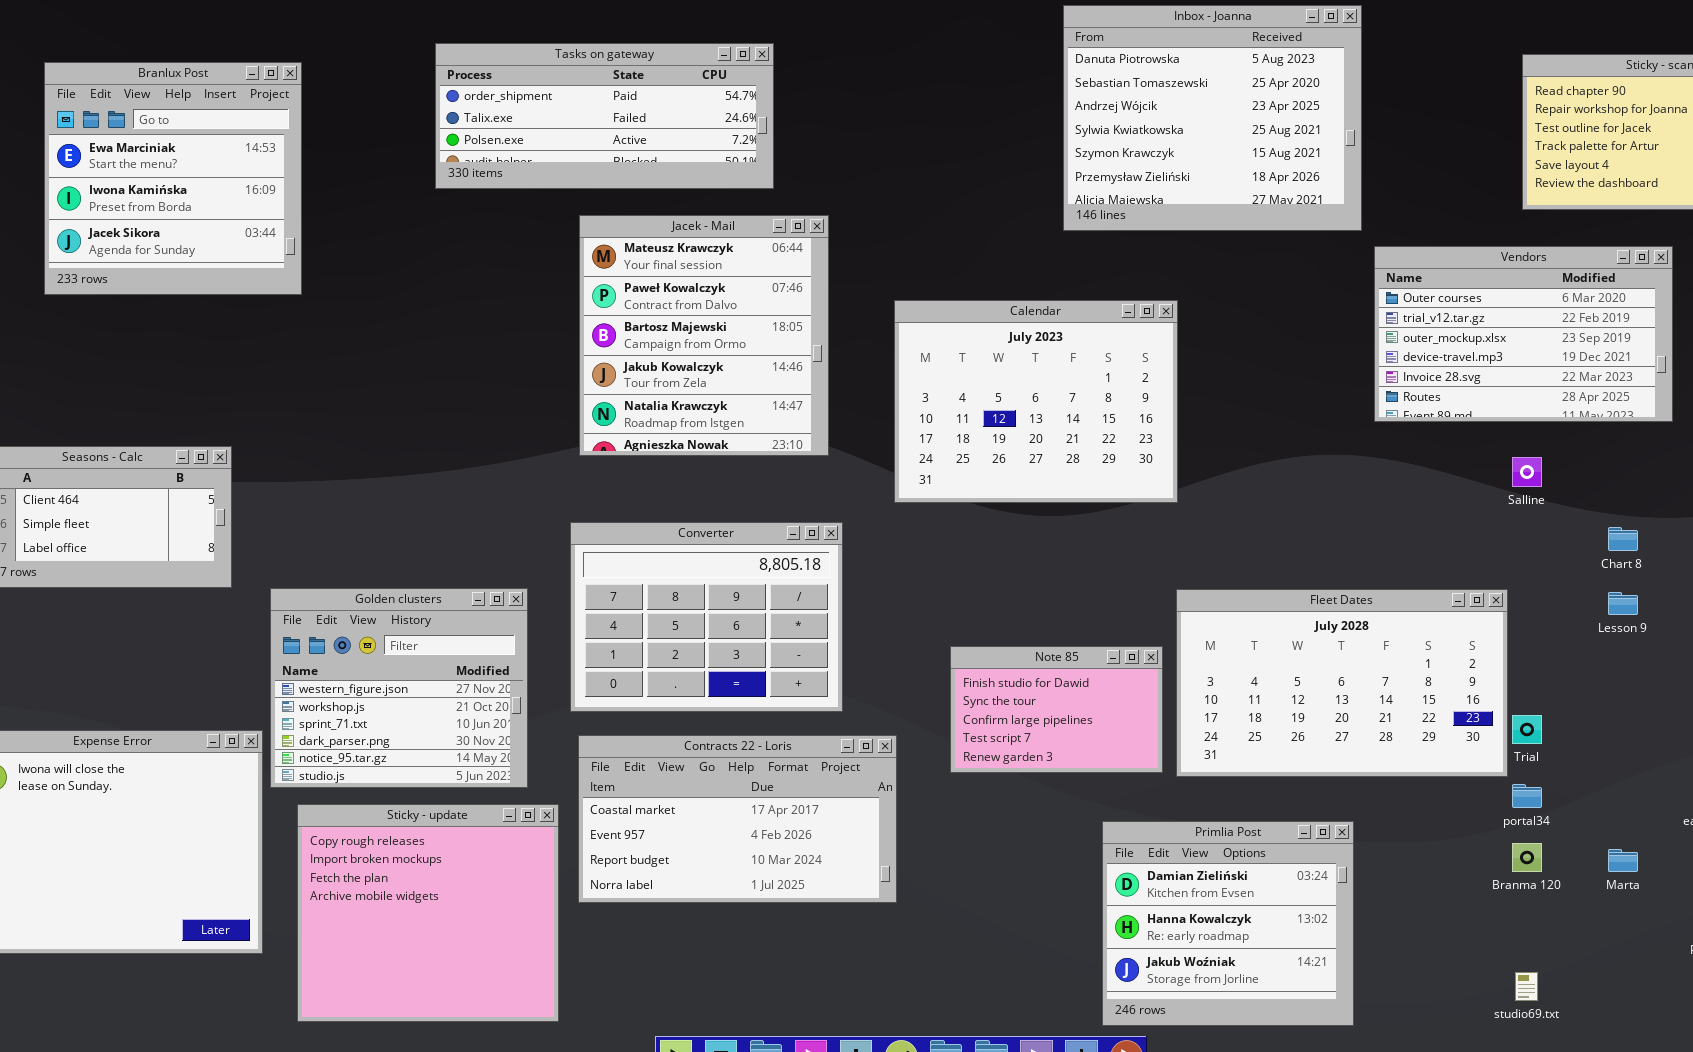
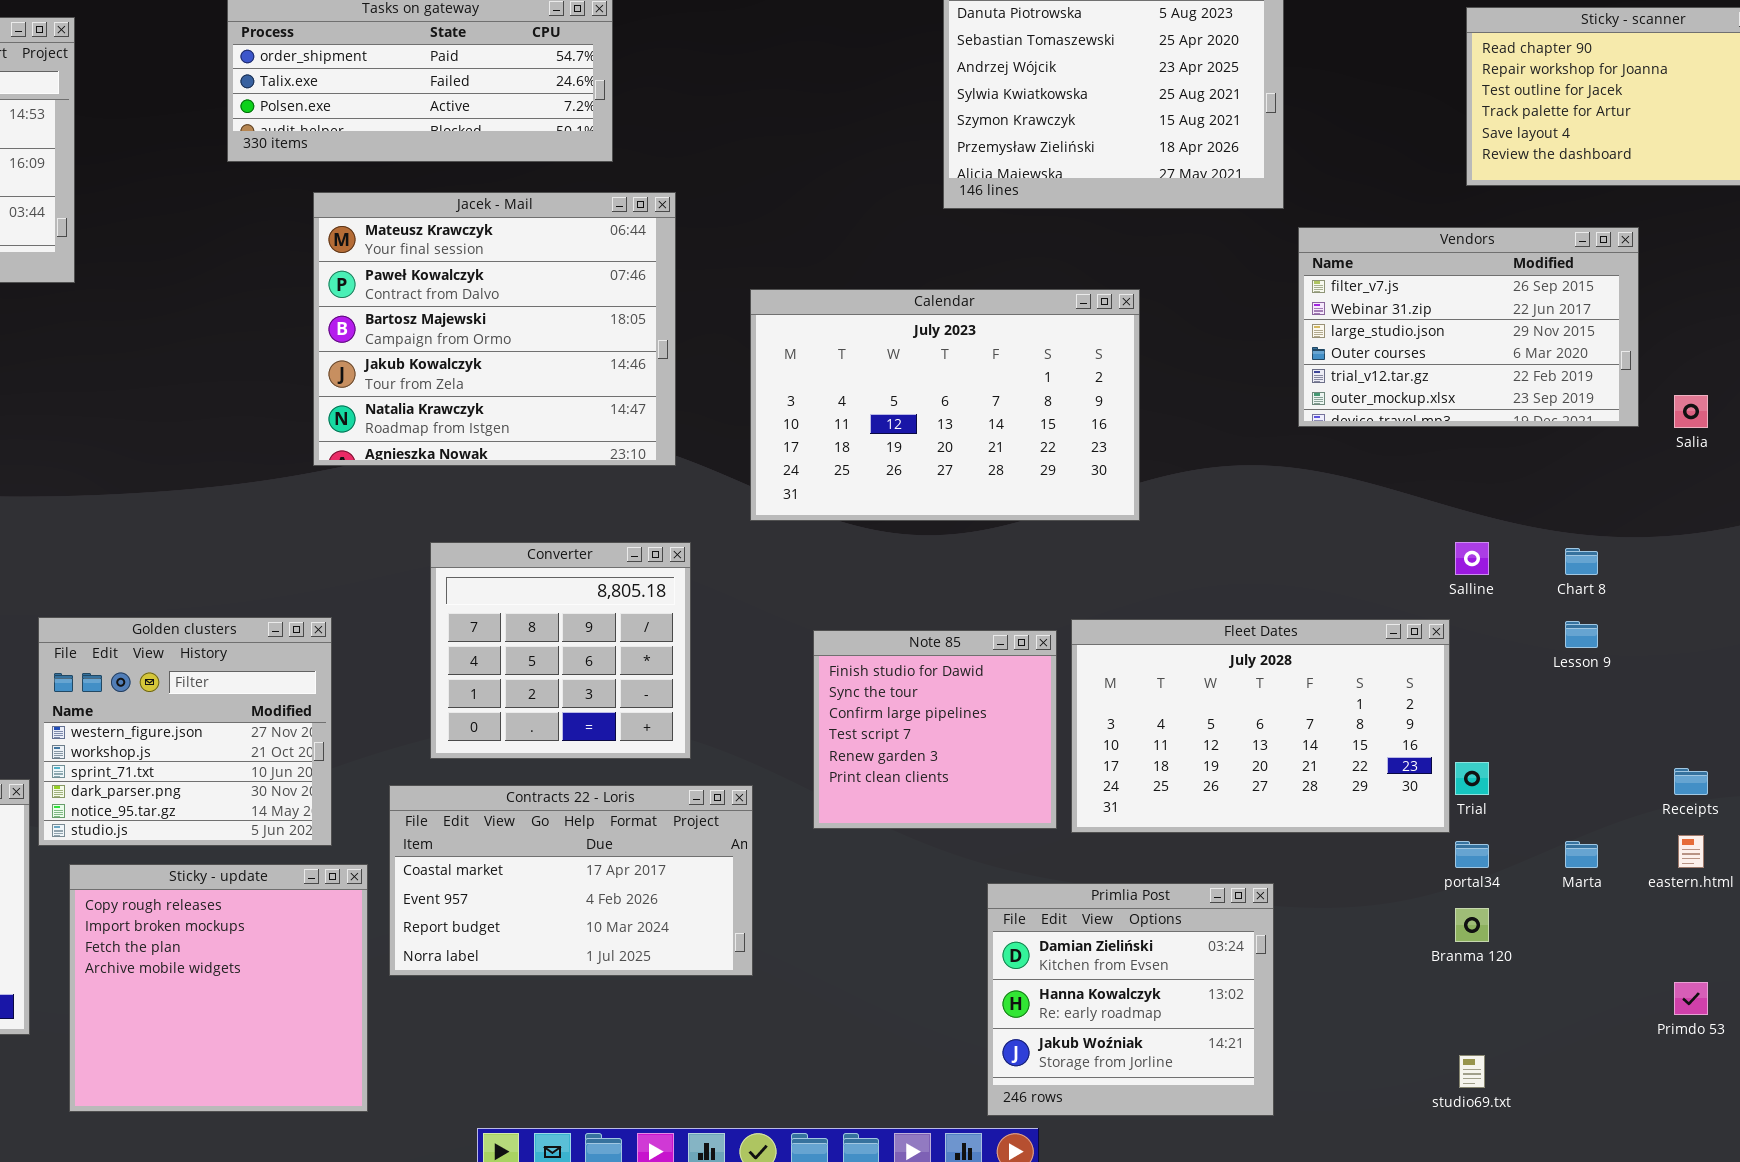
Jacek - Mail: [579,215,829,456] -> [313,192,676,466], resized
Vendors: [1374,246,1673,422] -> [1298,227,1639,427], scrolled up 3 rows
Calendar: [894,300,1178,503] -> [750,289,1140,521], resized
Salline: [1512,457,1542,487] -> [1455,542,1489,575], moved
Converter: [570,522,843,712] -> [430,542,691,759], resized
Note 85: [950,646,1163,773] -> [813,630,1057,829], resized
Marta: [1608,849,1638,872] -> [1565,841,1598,868], moved

